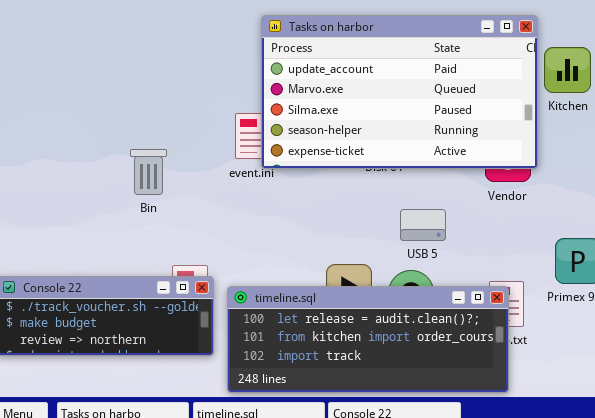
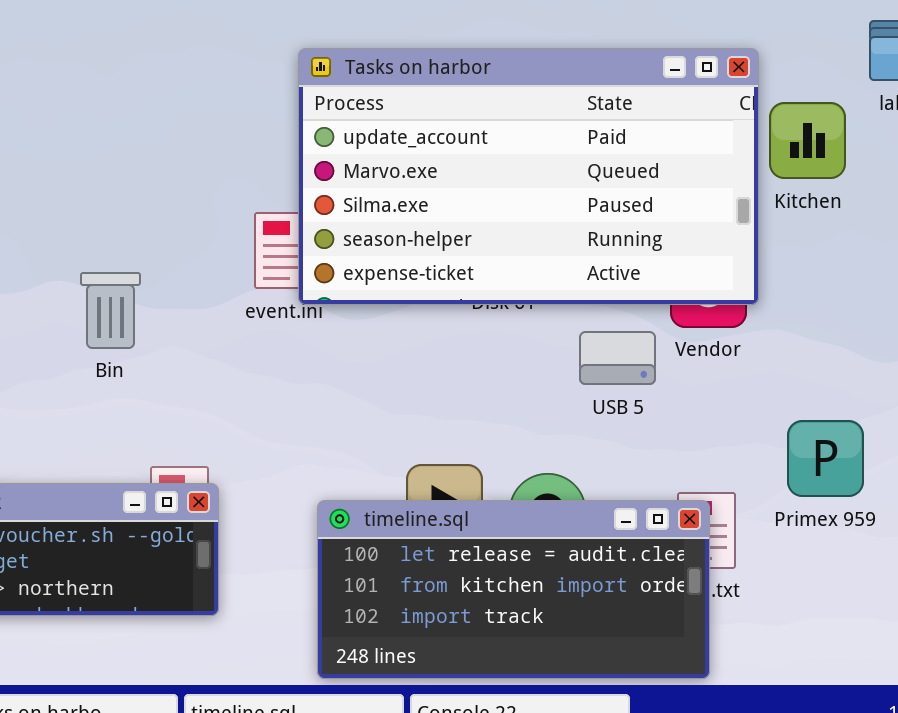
USB 5: [400,209,446,241] -> [579,331,656,385], moved
timeline.sql: [227,286,509,393] -> [317,500,710,679], resized

